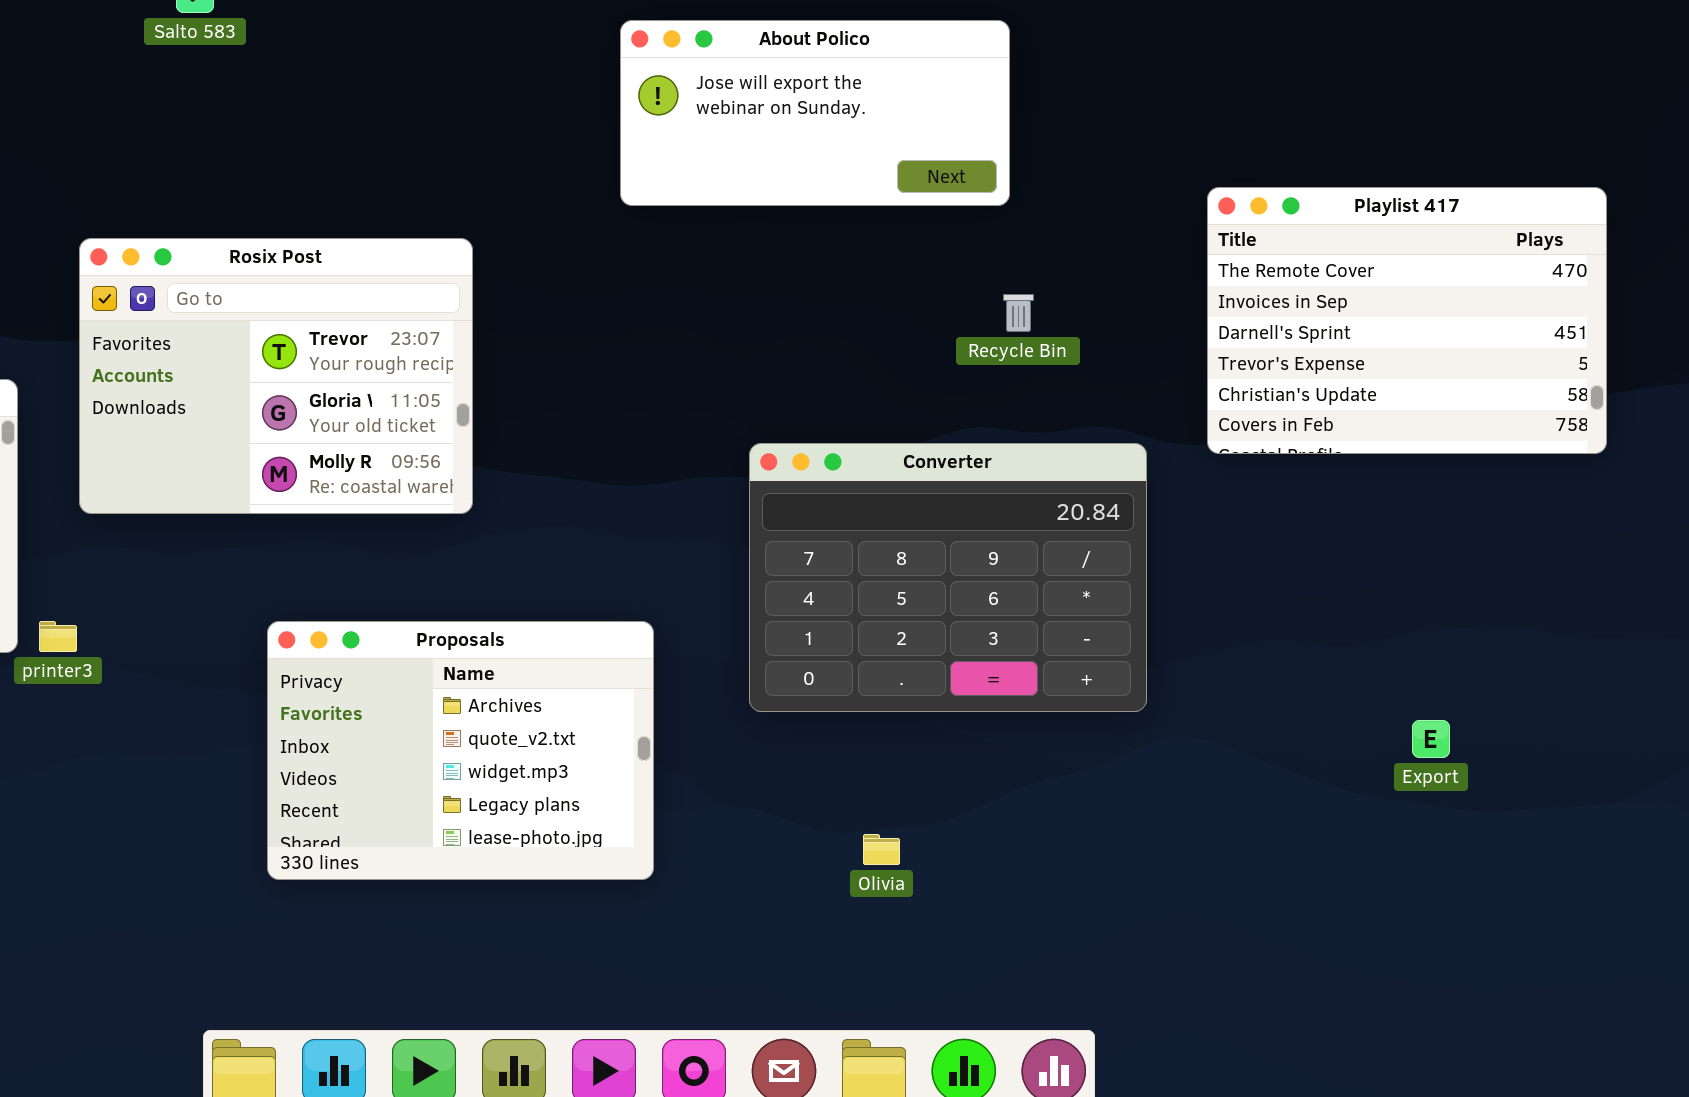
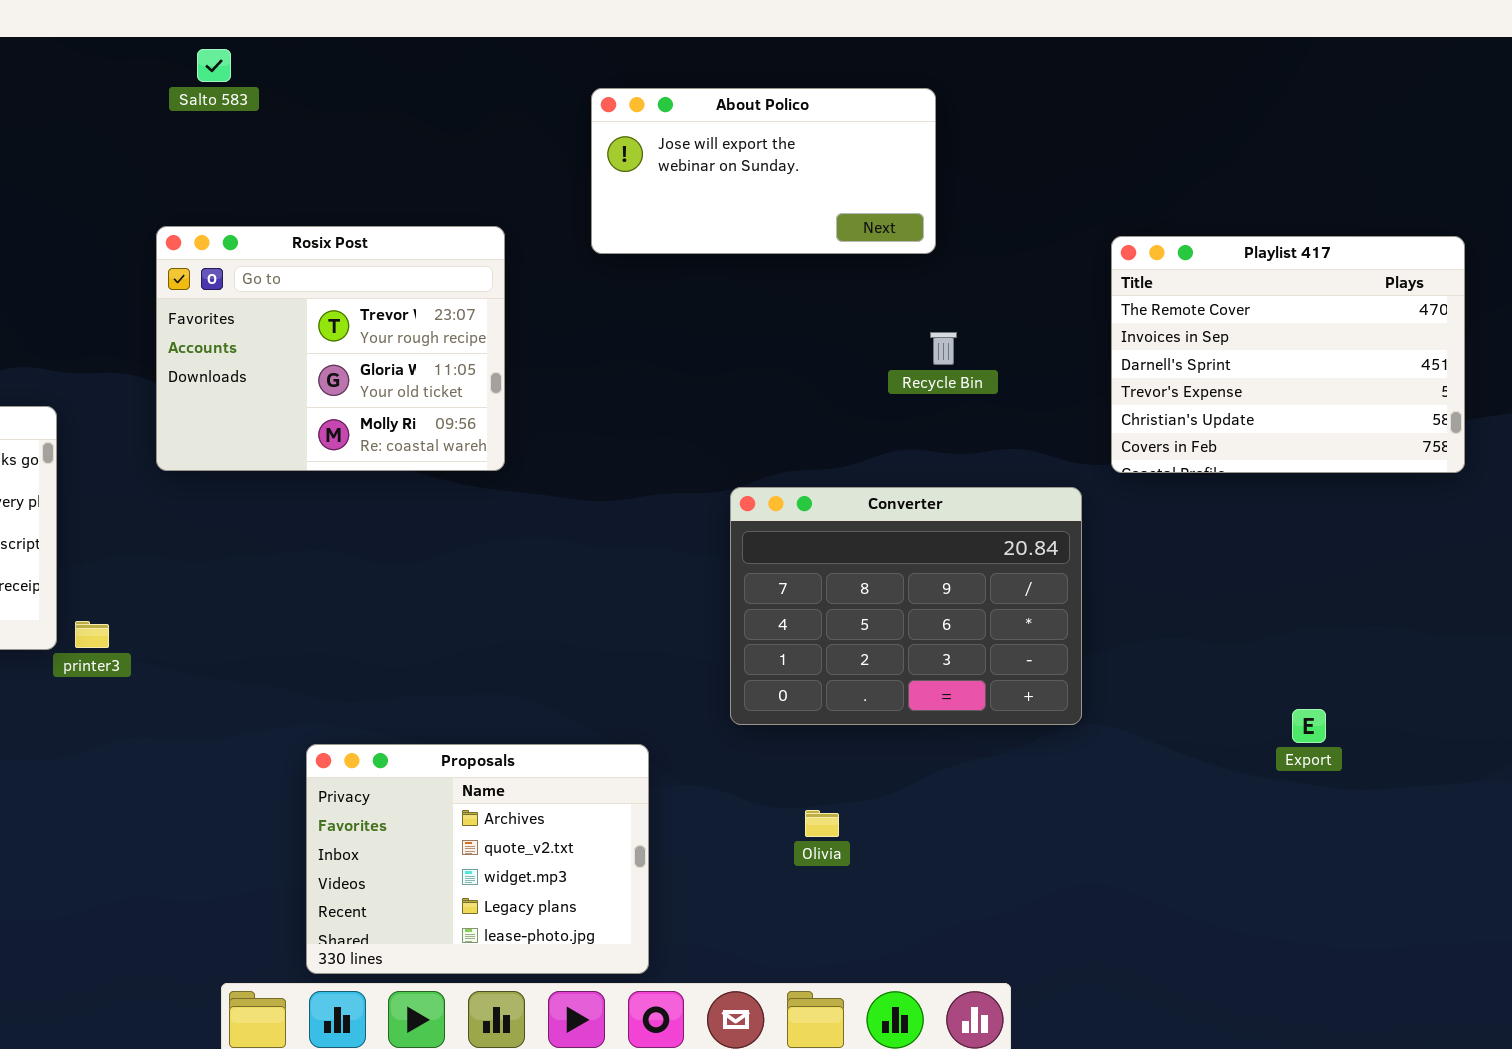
Rosix Post: [79,238,473,514] -> [156,226,505,471], moved
Converter: [749,443,1147,712] -> [730,487,1082,725], moved
Proposals: [267,621,654,880] -> [306,744,649,974], moved

